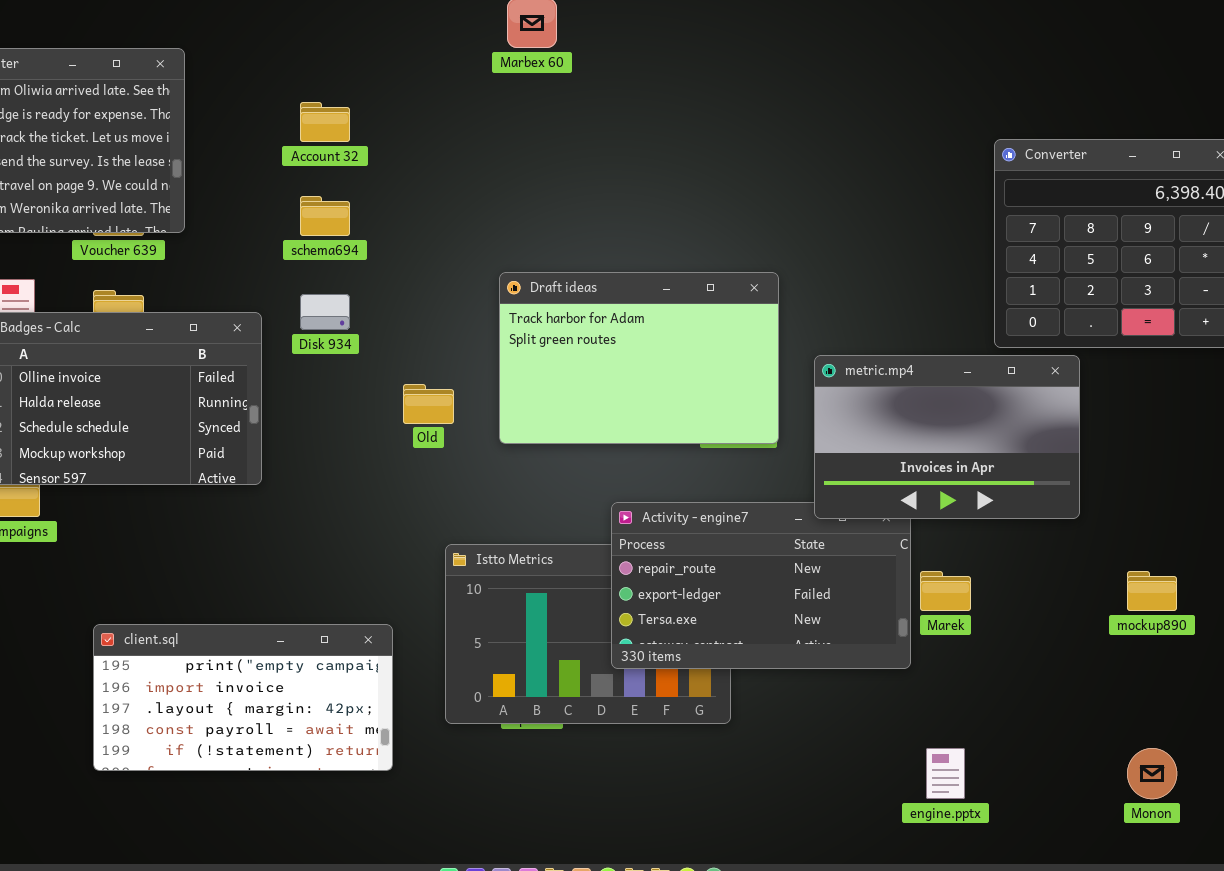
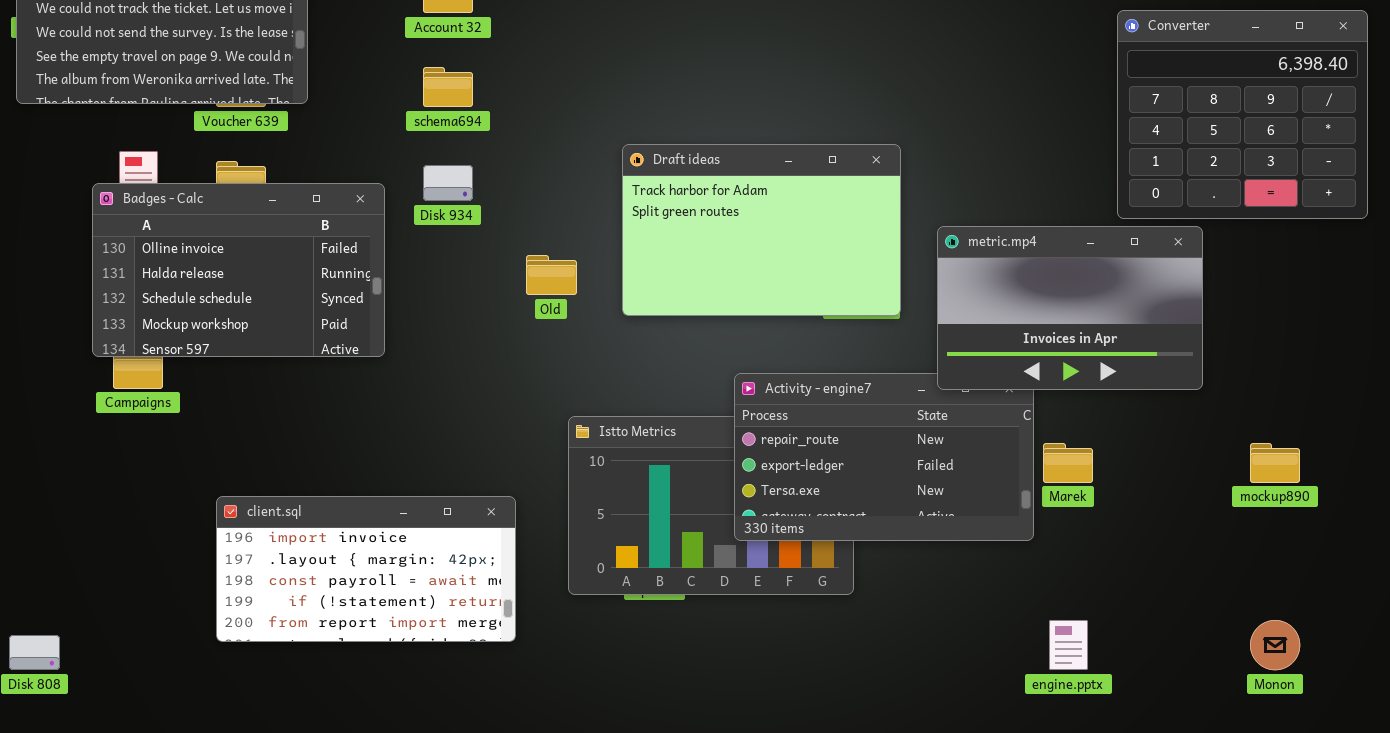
client.sql: [93,624,393,771] -> [216,496,516,642], scrolled down 1 row

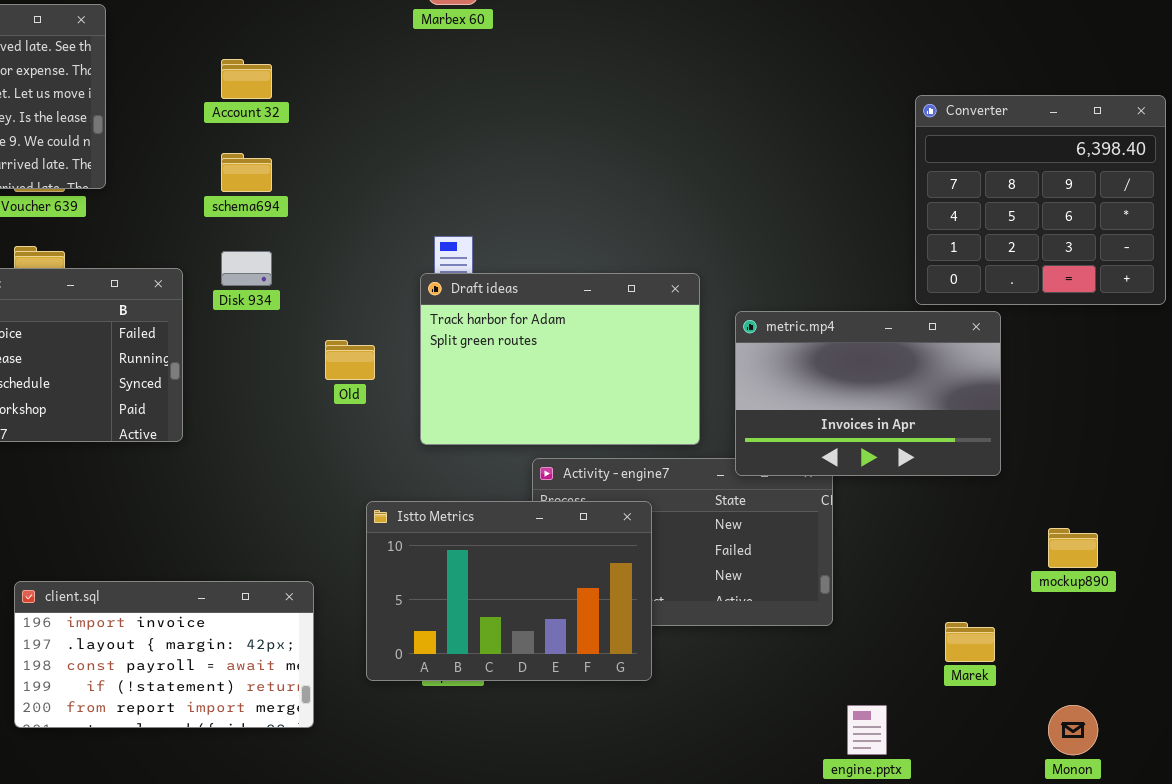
Draft ideas: [622,144,901,316] -> [420,273,700,445], moved
Istto Metrics: [568,416,854,595] -> [366,501,652,681], raised
Marek: [1043,443,1093,483] -> [945,622,995,662], moved

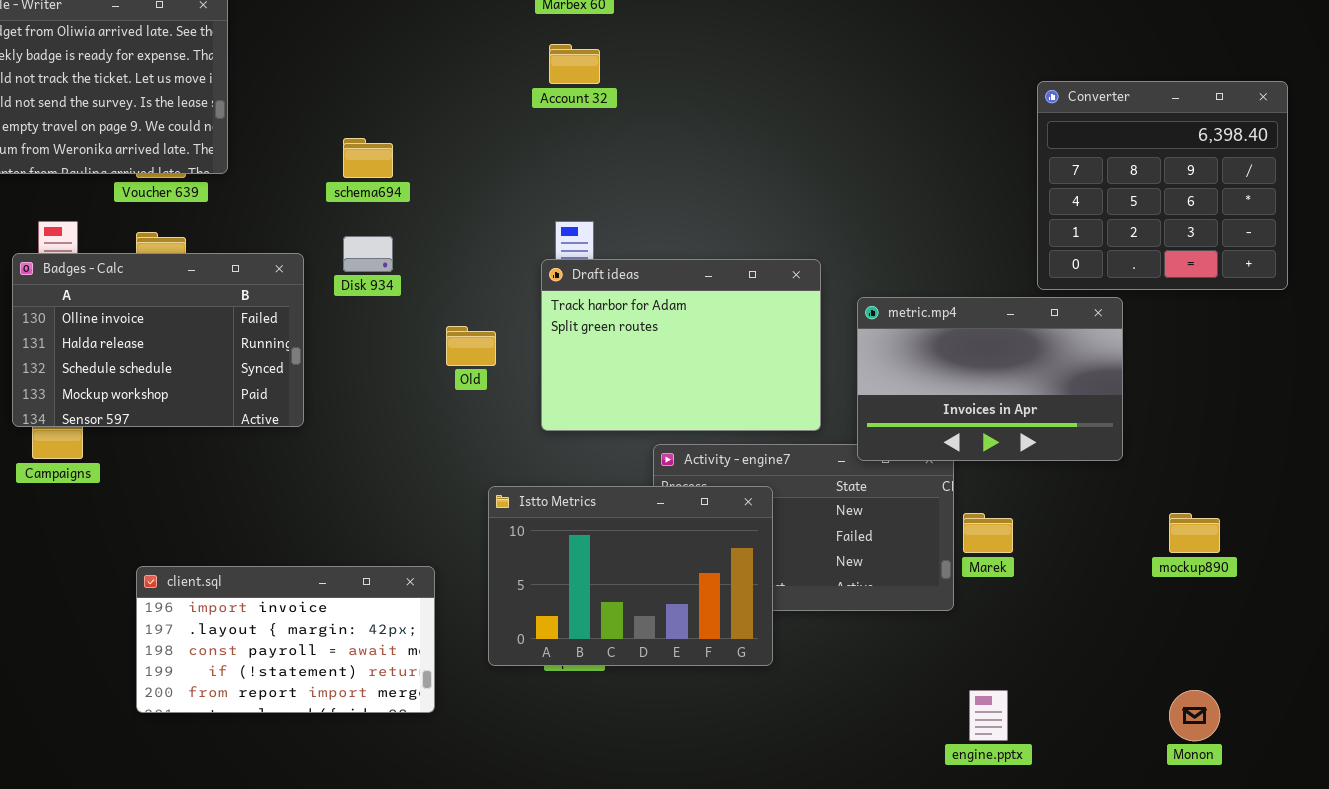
Account 32: [221,59,272,99] -> [549,44,600,84], moved
Marek: [945,622,995,662] -> [963,513,1013,553], moved

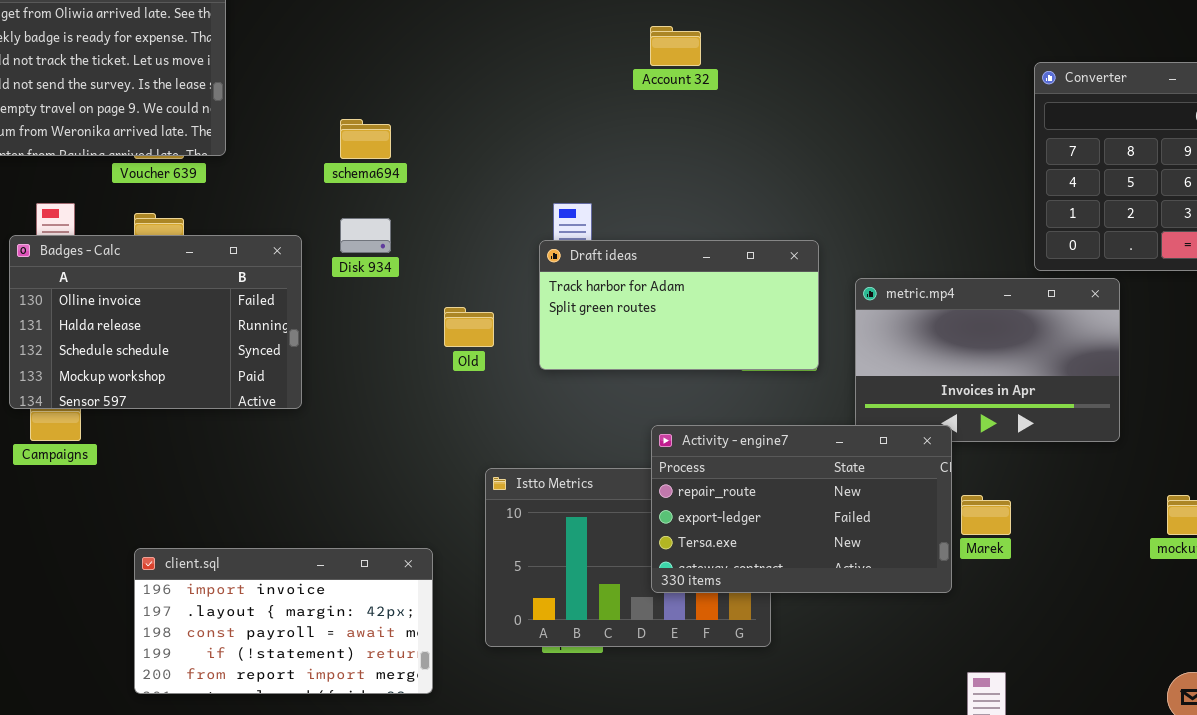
Account 32: [549,44,600,84] -> [650,26,701,66], moved
Draft ideas: [541,259,821,431] -> [539,240,819,370], resized
Activity - engine7: [653,444,954,611] -> [651,425,952,593], raised

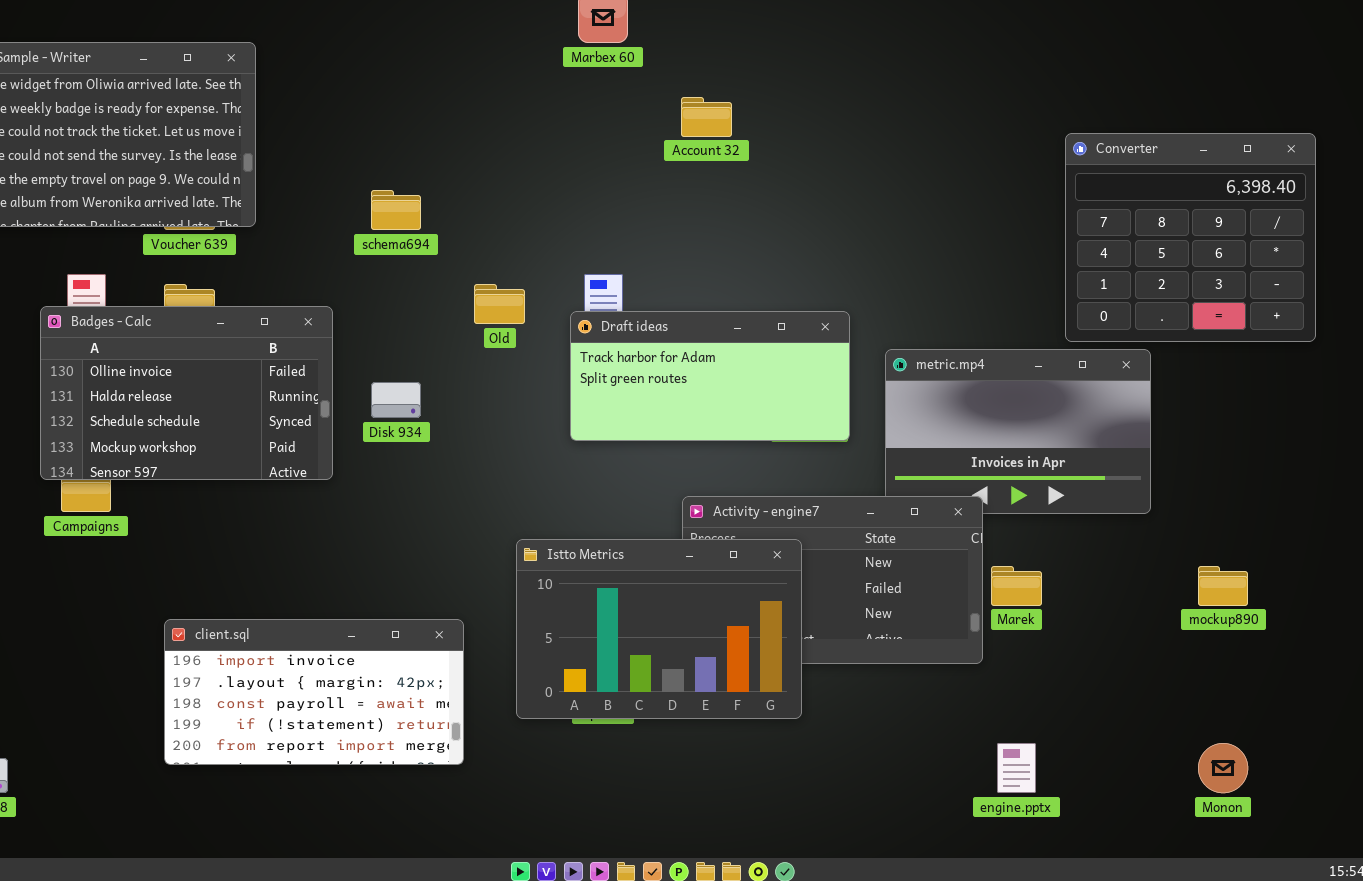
Disk 934: [340,218,391,253] -> [371,382,421,418], moved
Old: [444,307,494,347] -> [474,284,525,324], moved
Istto Metrics: [485,468,771,647] -> [516,539,802,719], raised

